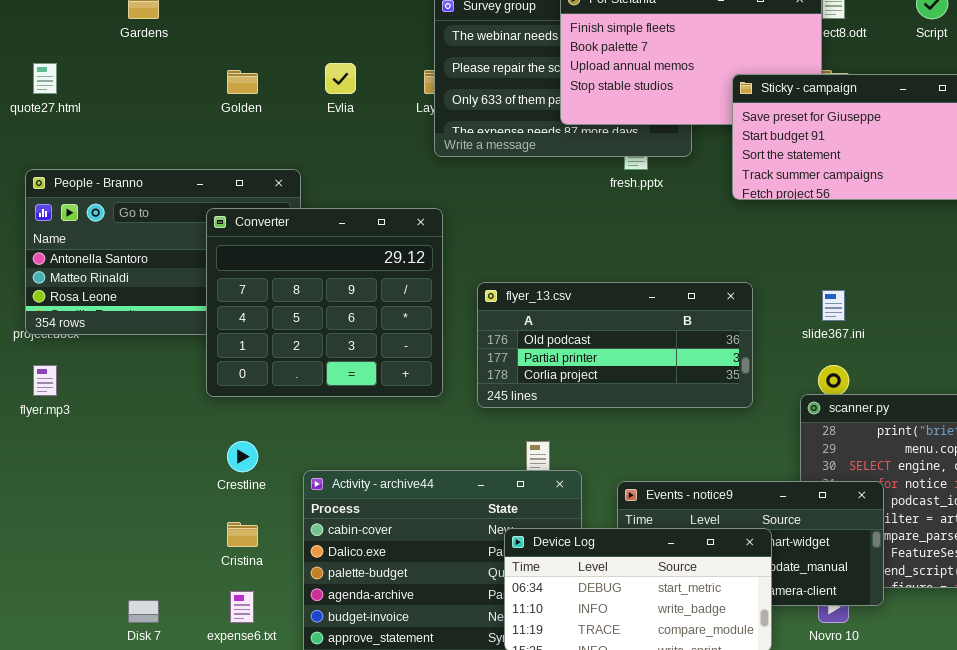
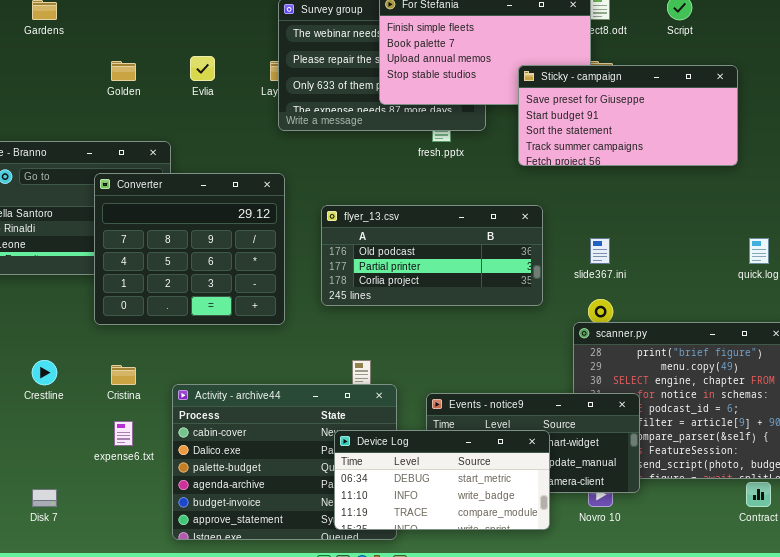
flyer_13.csv: [477,282,753,408] -> [321,205,543,306], moved
Crestline: [227,441,258,472] -> [32,360,57,385], moved
Cristina: [227,522,258,547] -> [111,365,136,385], moved
expense6.txt: [230,591,254,623] -> [114,421,133,446], moved

